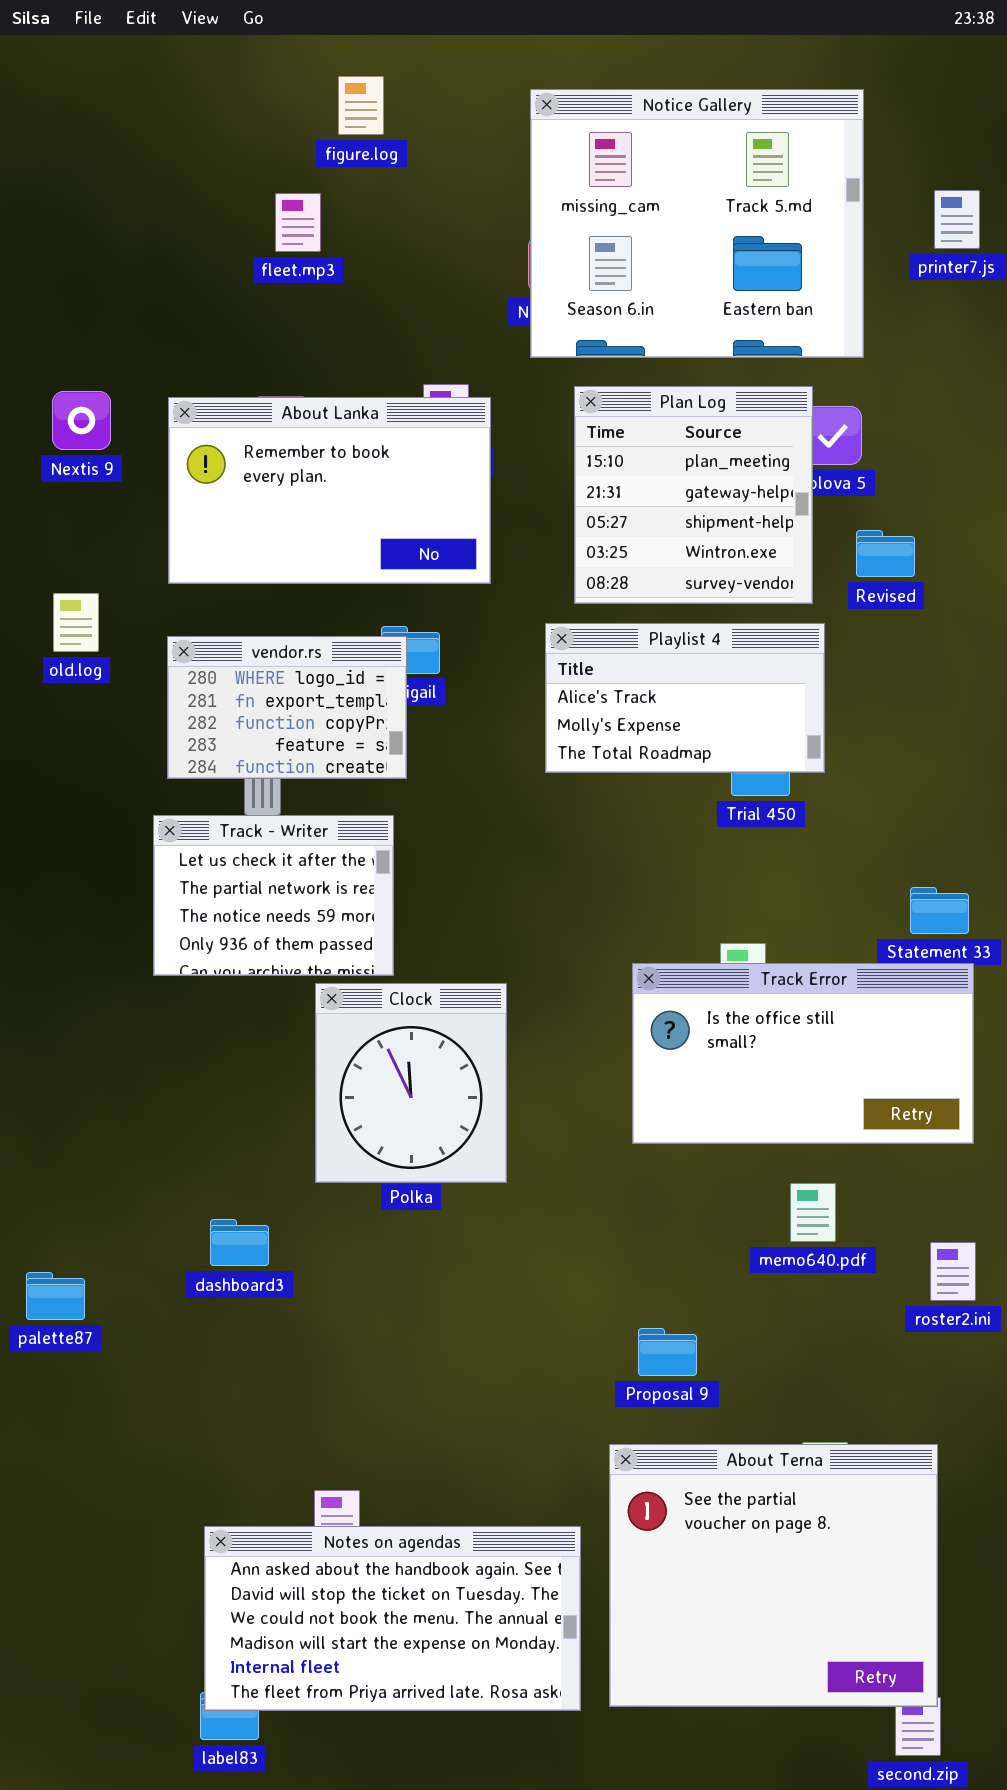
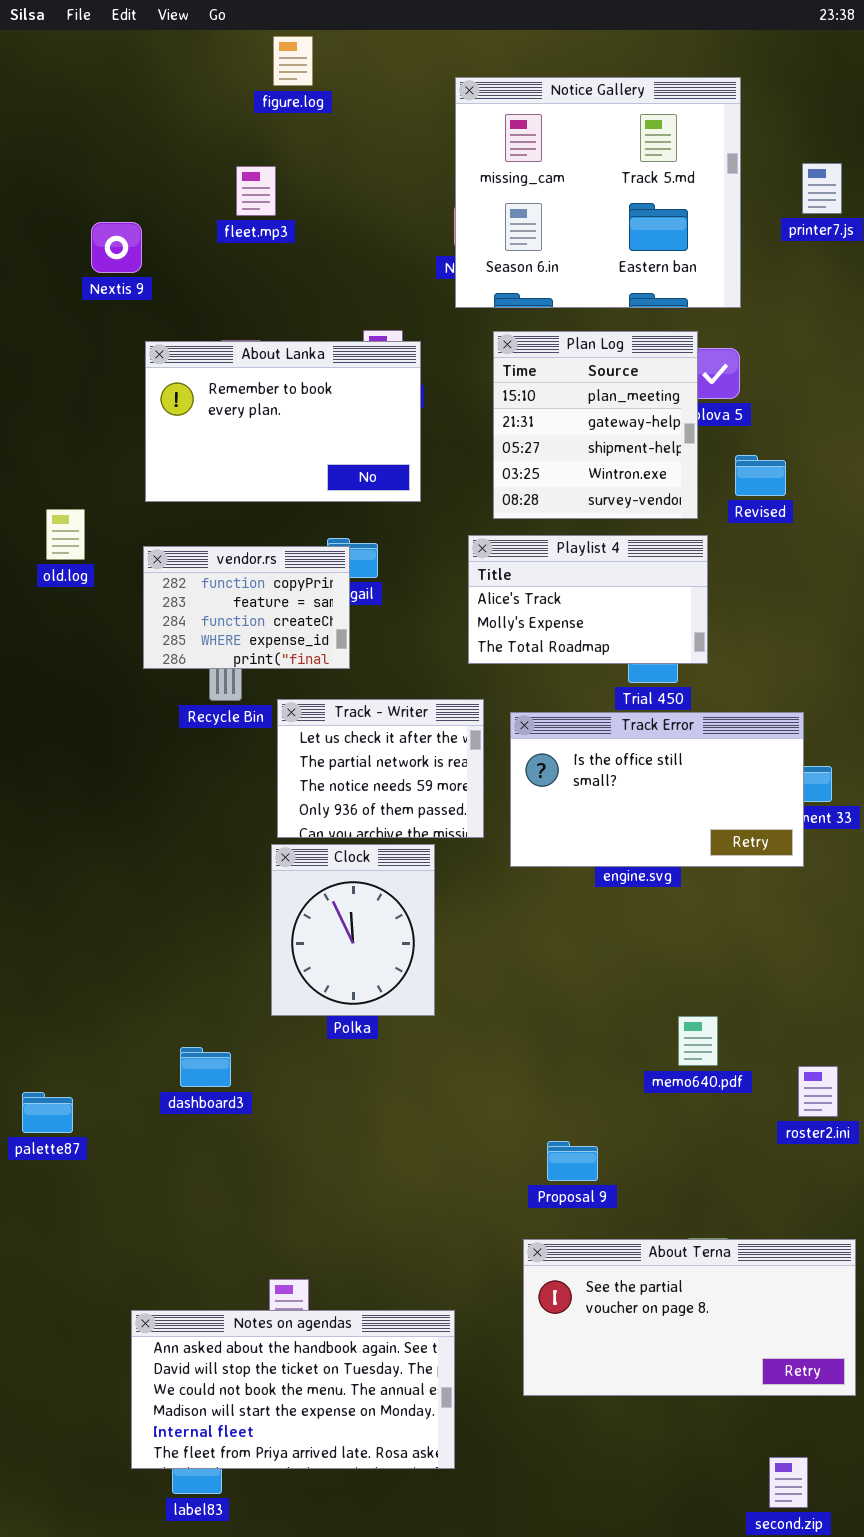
figure.log: [338,76,384,135] -> [273,36,313,86], moved
Nextis 9: [52,391,111,450] -> [91,222,142,273], moved
vendor.rs: [167,636,407,779] -> [143,546,350,669], scrolled down 2 rows
Track - Writer: [153,815,394,976] -> [277,699,484,838], moved
Track Error: [632,963,974,1144] -> [510,712,804,867], moved
About Terna: [609,1444,938,1707] -> [523,1239,856,1396], resized
Notes on agendas: [204,1526,581,1711] -> [131,1310,455,1469], moved

